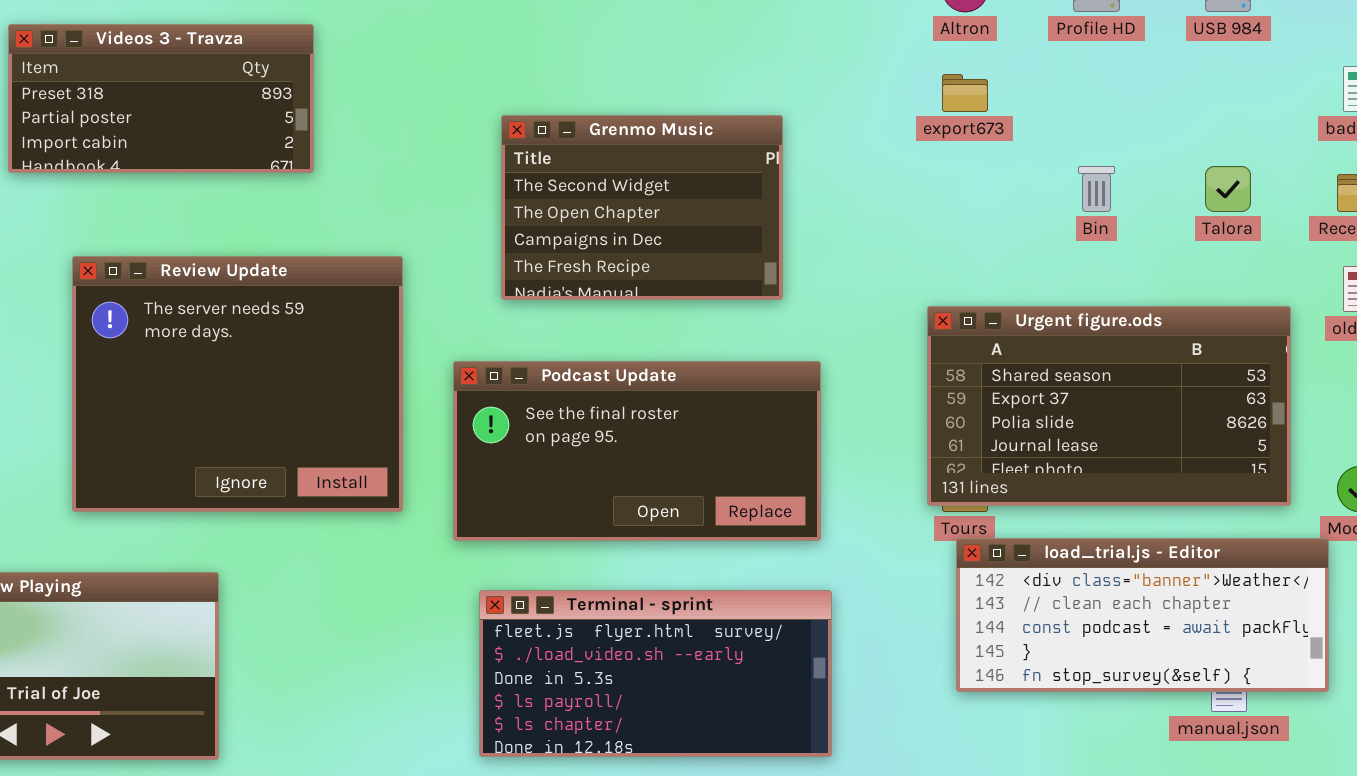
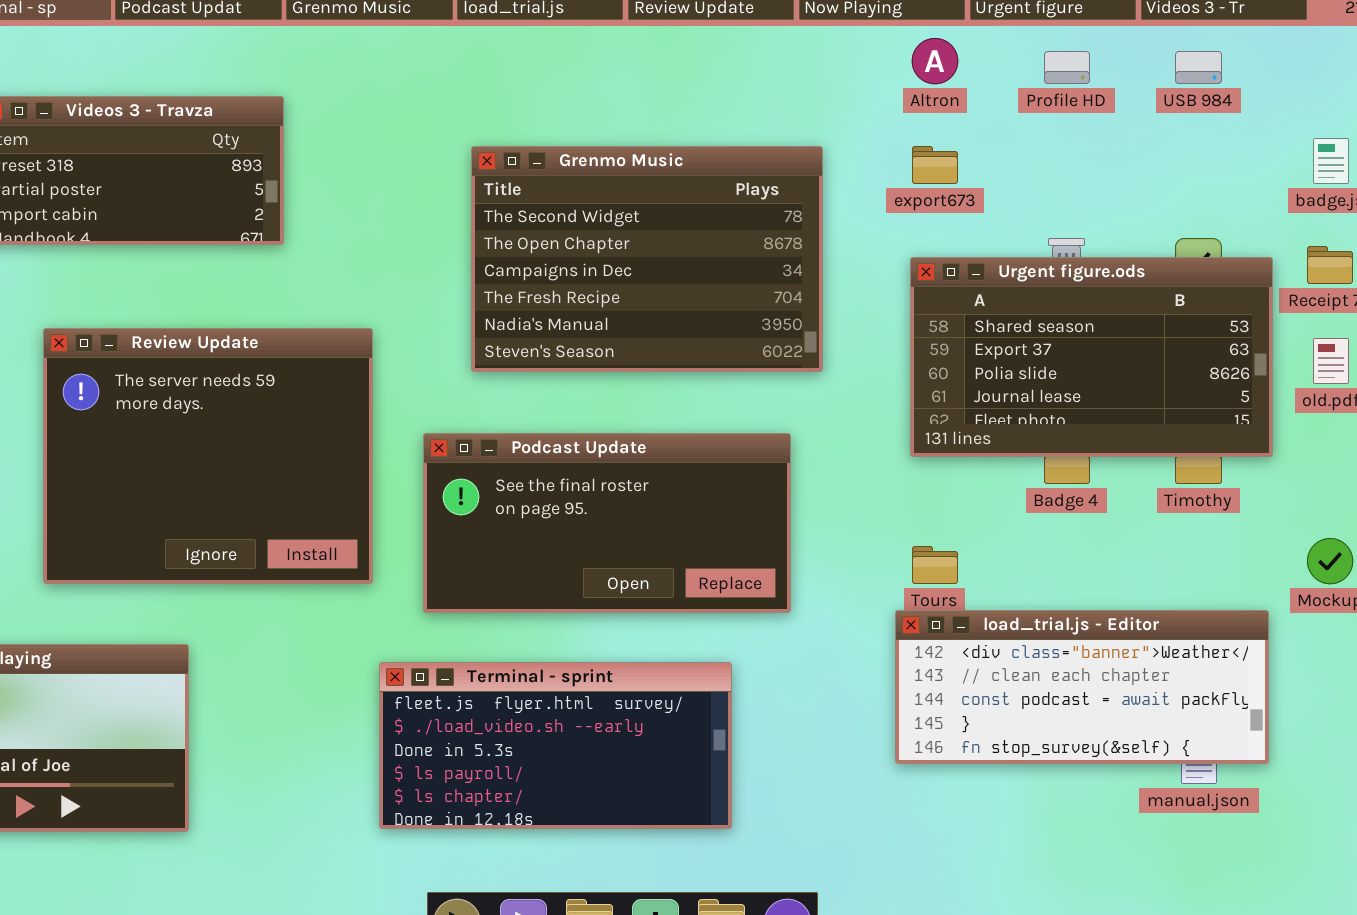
Grenmo Music: [501,115,783,300] -> [471,146,823,372], resized
Urgent figure.ods: [927,306,1291,506] -> [910,257,1273,457], moved
load_trial.js - Editor: [956,538,1329,692] -> [895,610,1269,764], moved
Terminal - sprint: [479,590,832,757] -> [379,662,732,829], moved

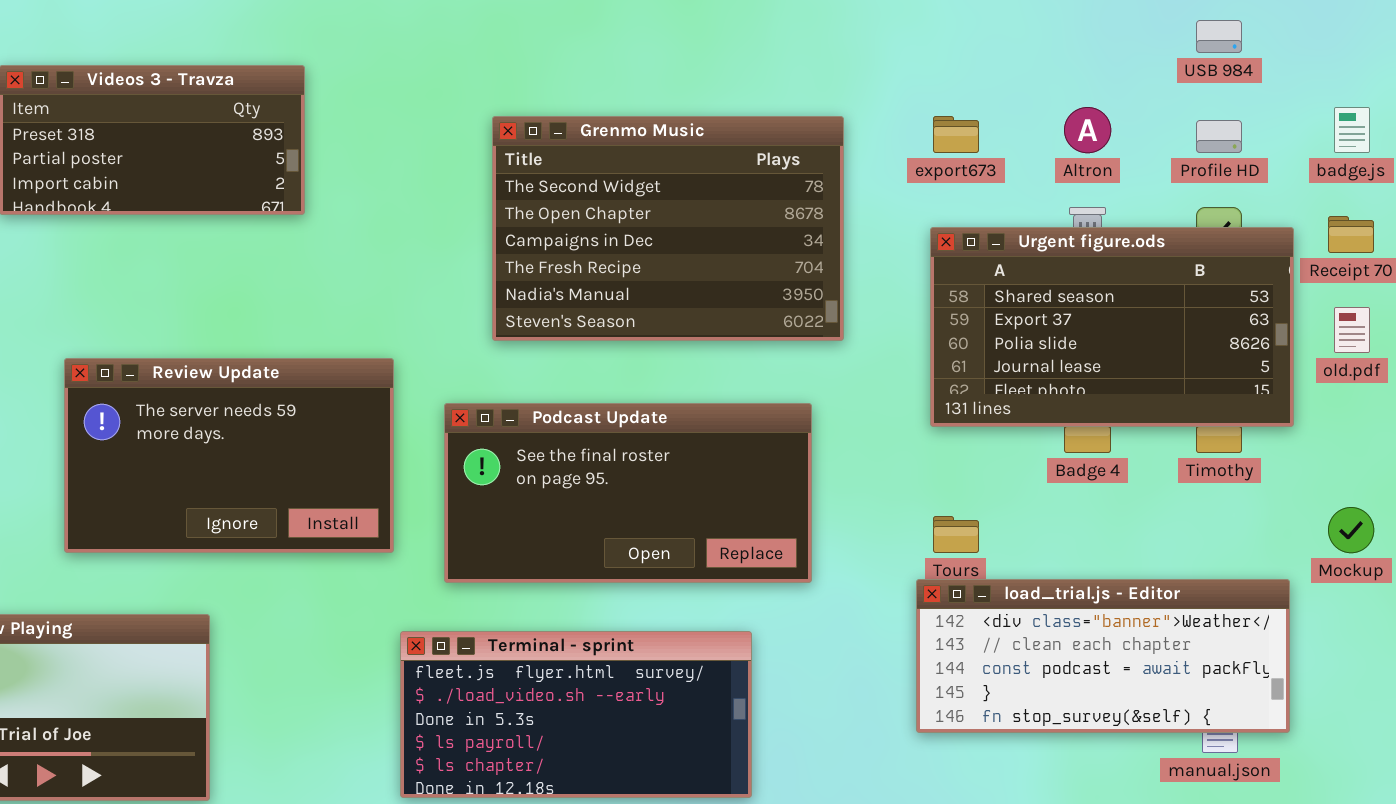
Altron: [912,38,958,84] -> [1064,107,1111,153], moved
Profile HD: [1044,51,1090,84] -> [1196,120,1242,153], moved
Review Update: [43,328,373,584] -> [64,358,394,553], resized

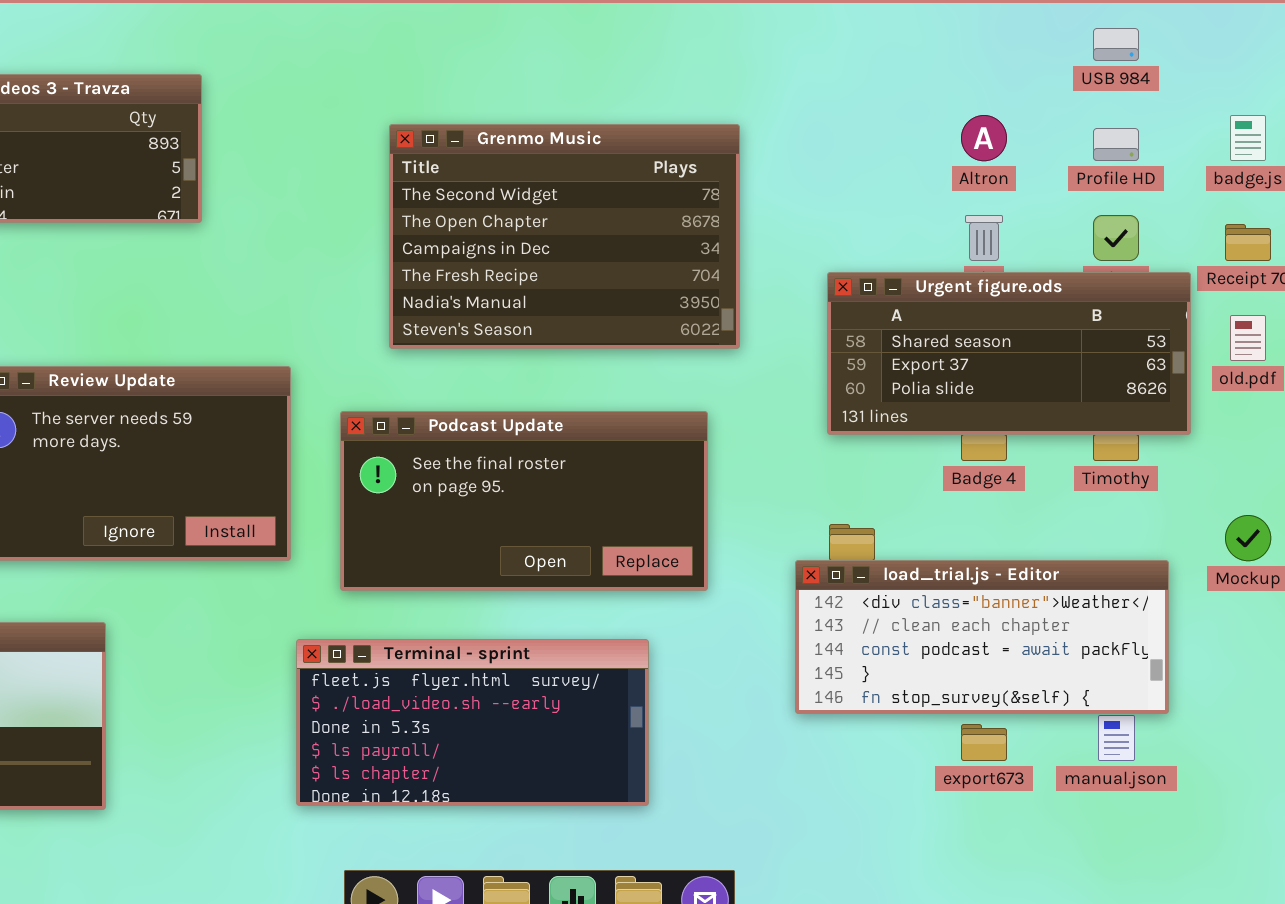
export673: [933,116,979,153] -> [961,724,1007,761], moved
Urgent figure.ods: [930,227,1294,427] -> [827,272,1191,435], resized
load_trial.js - Editor: [916,579,1290,733] -> [795,560,1169,714], moved

